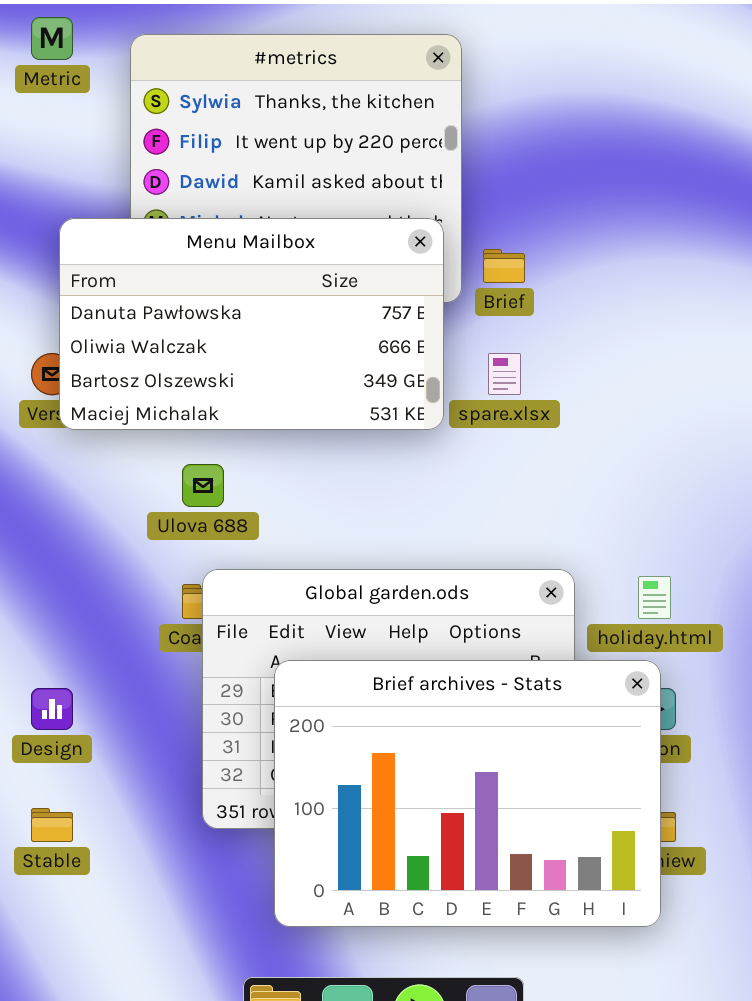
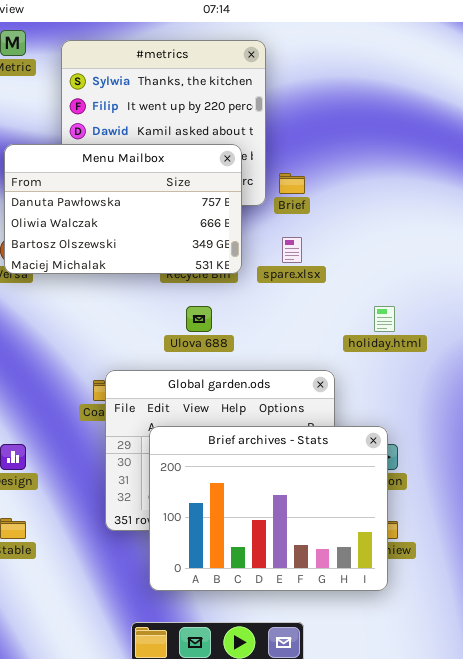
Menu Mailbox: [59,218,444,430] -> [4,144,242,274], moved
Ulova 688: [182,464,224,507] -> [186,306,212,332], moved
holiday.html: [638,576,671,619] -> [374,306,395,332], moved

